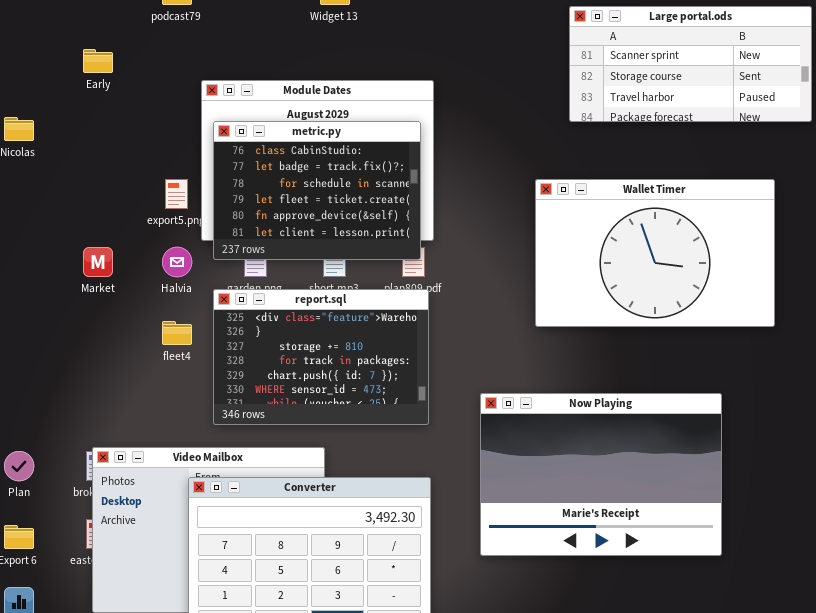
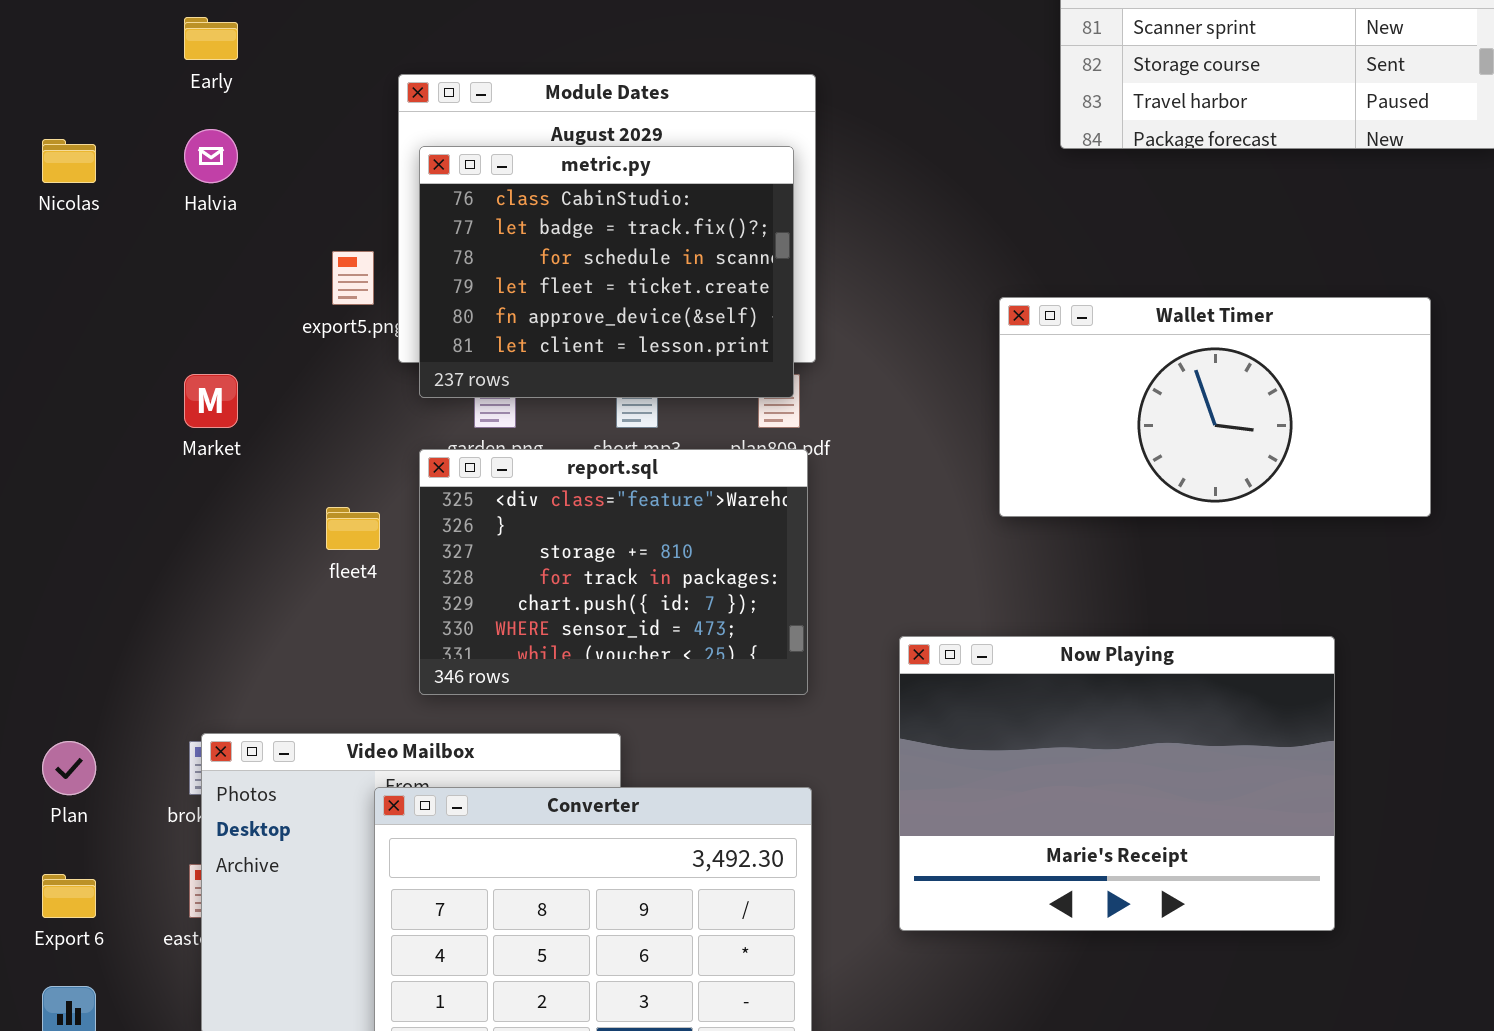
Wallet Timer: [535,179,775,327] -> [999,297,1431,517], resized
Halvia: [162,247,192,277] -> [184,129,238,183], moved

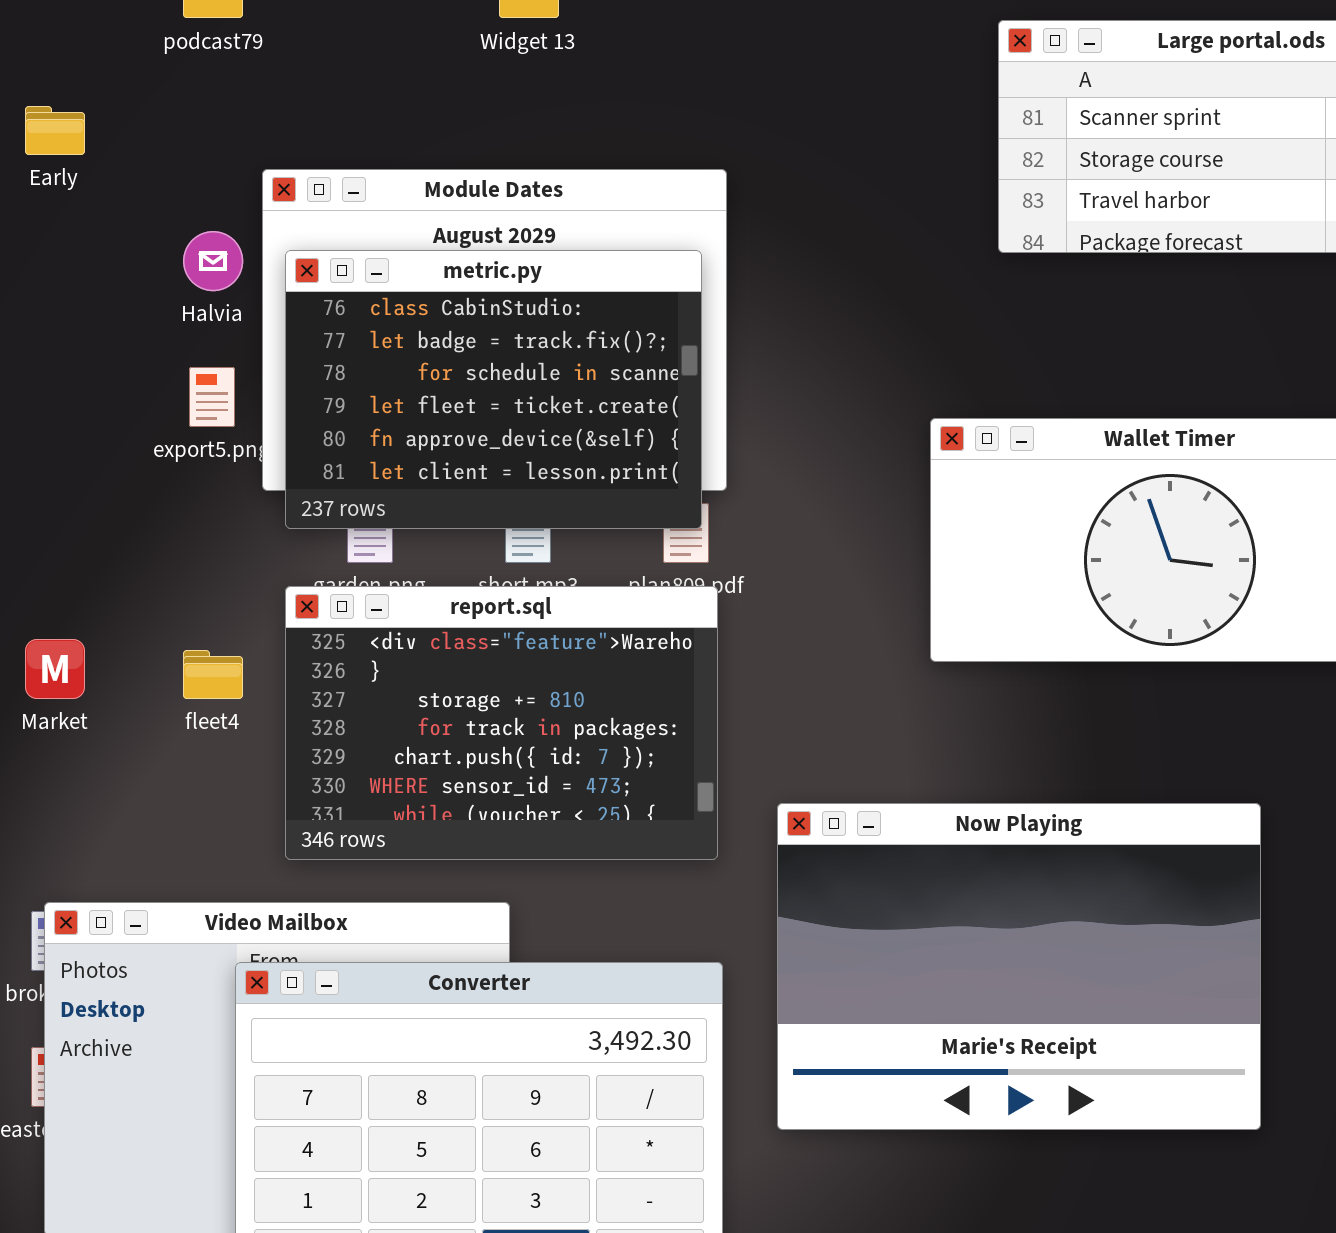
Halvia: [184,129,238,183] -> [183,231,243,291], moved
Market: [184,374,238,428] -> [25,639,85,699], moved
Now Playing: [899,636,1335,931] -> [777,803,1261,1130], moved

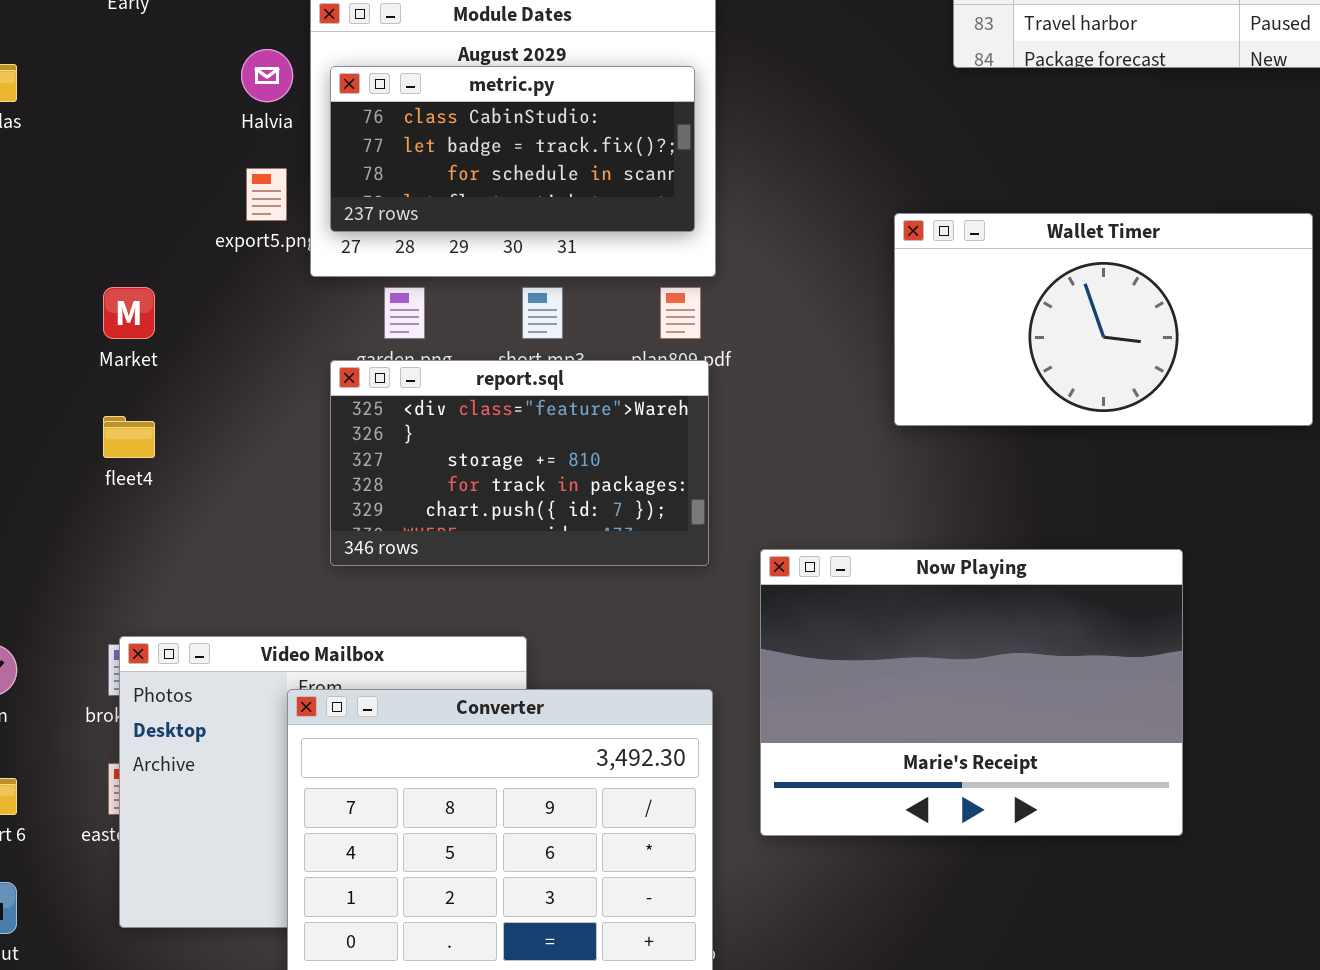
metric.py: [285,250,702,529] -> [330,66,695,232], resized
report.sql: [285,586,718,860] -> [330,360,709,566], resized
Market: [25,639,85,699] -> [103,287,155,339], moved
fleet4: [183,650,243,699] -> [103,416,155,458], moved

